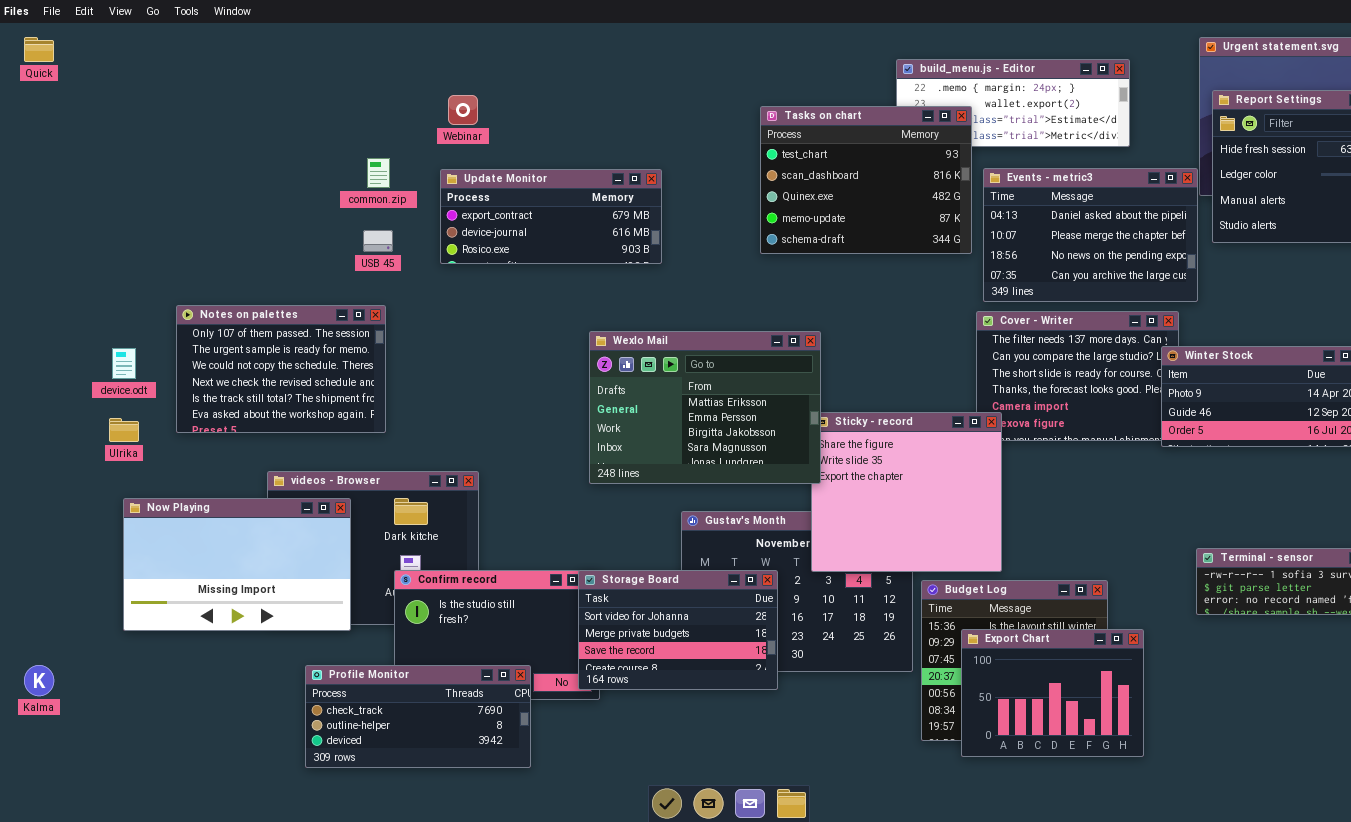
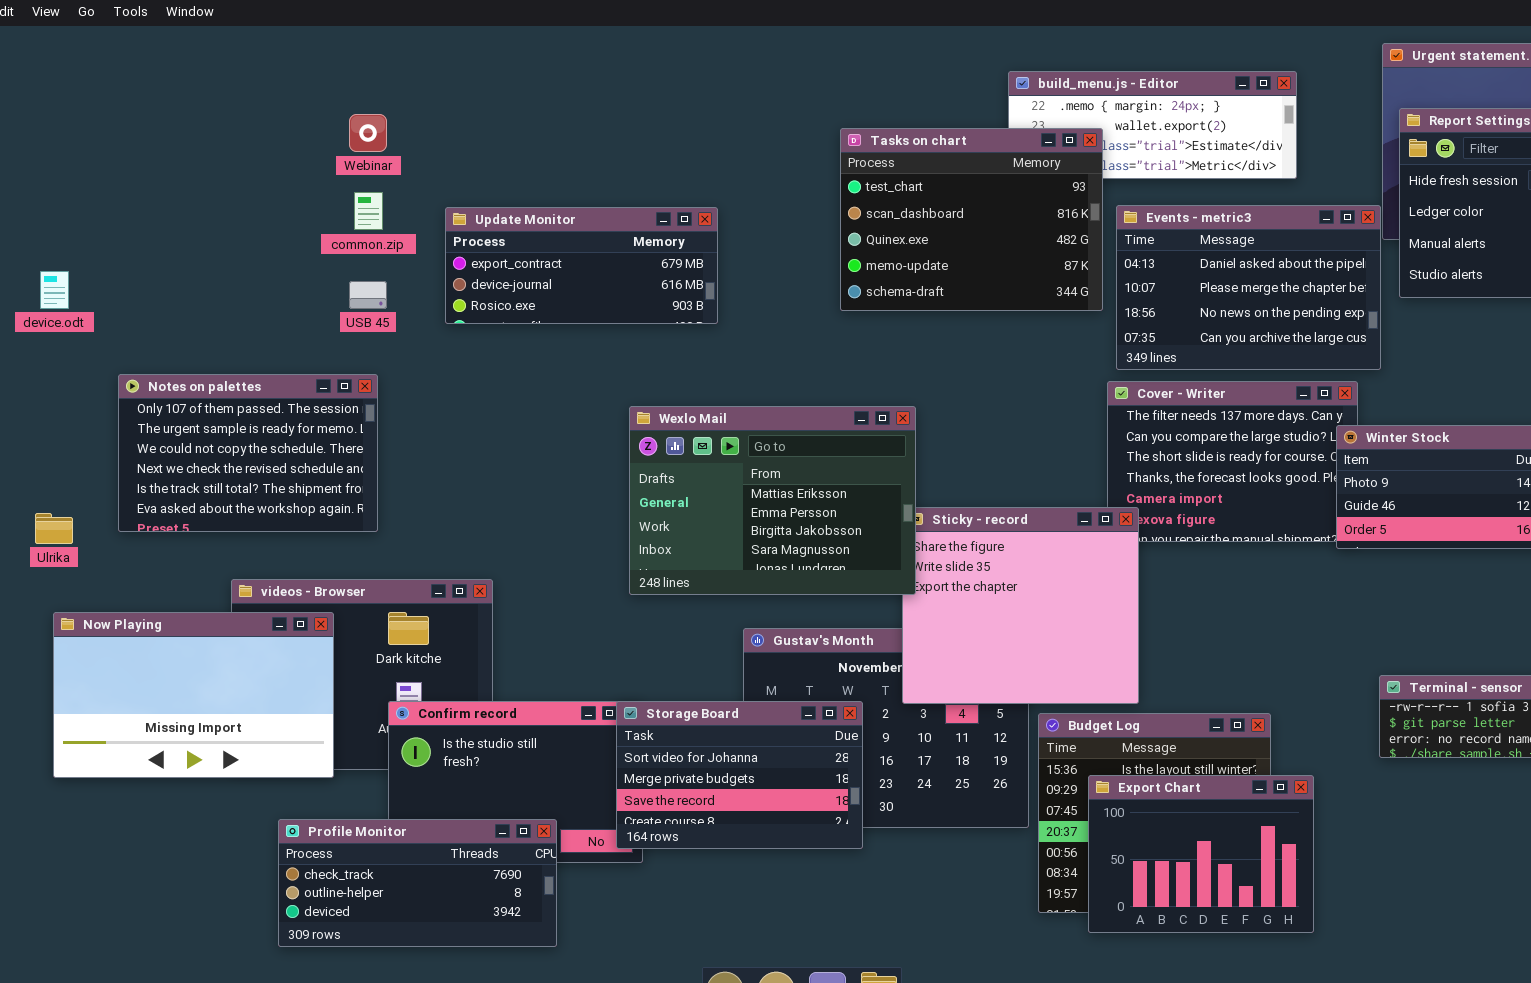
Webinar: [448,95,478,125] -> [349,114,387,152], moved
device.odt: [112,348,136,379] -> [40,271,69,309], moved

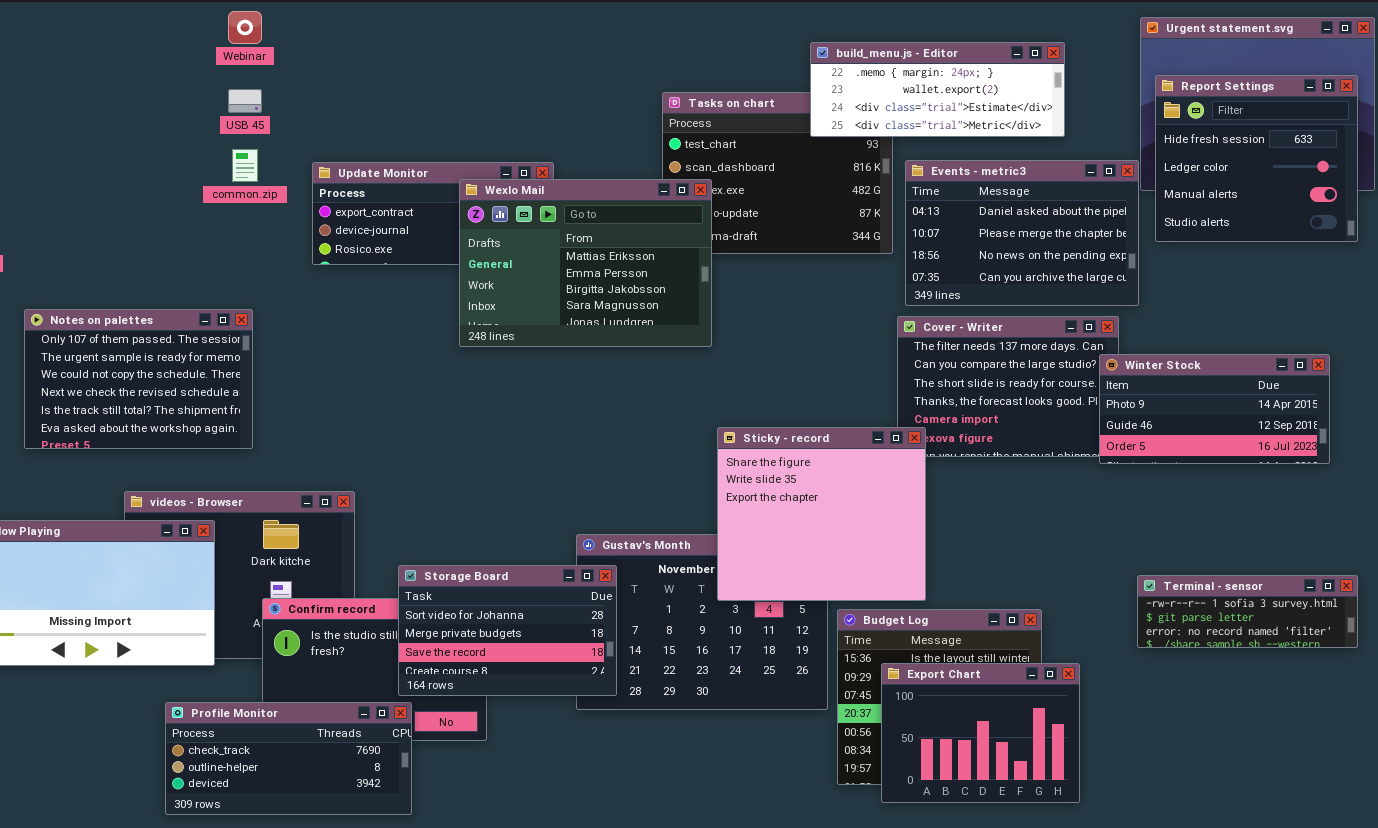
build_menu.js - Editor: [1008,71,1297,179] -> [810,42,1065,137], raised
Webinar: [349,114,387,152] -> [228,11,262,44], moved
USB 45: [349,281,387,309] -> [228,89,262,113], moved
Wexlo Mail: [629,406,916,595] -> [459,179,712,347], moved
Storage Board: [616,701,863,849] -> [398,565,617,696], moved

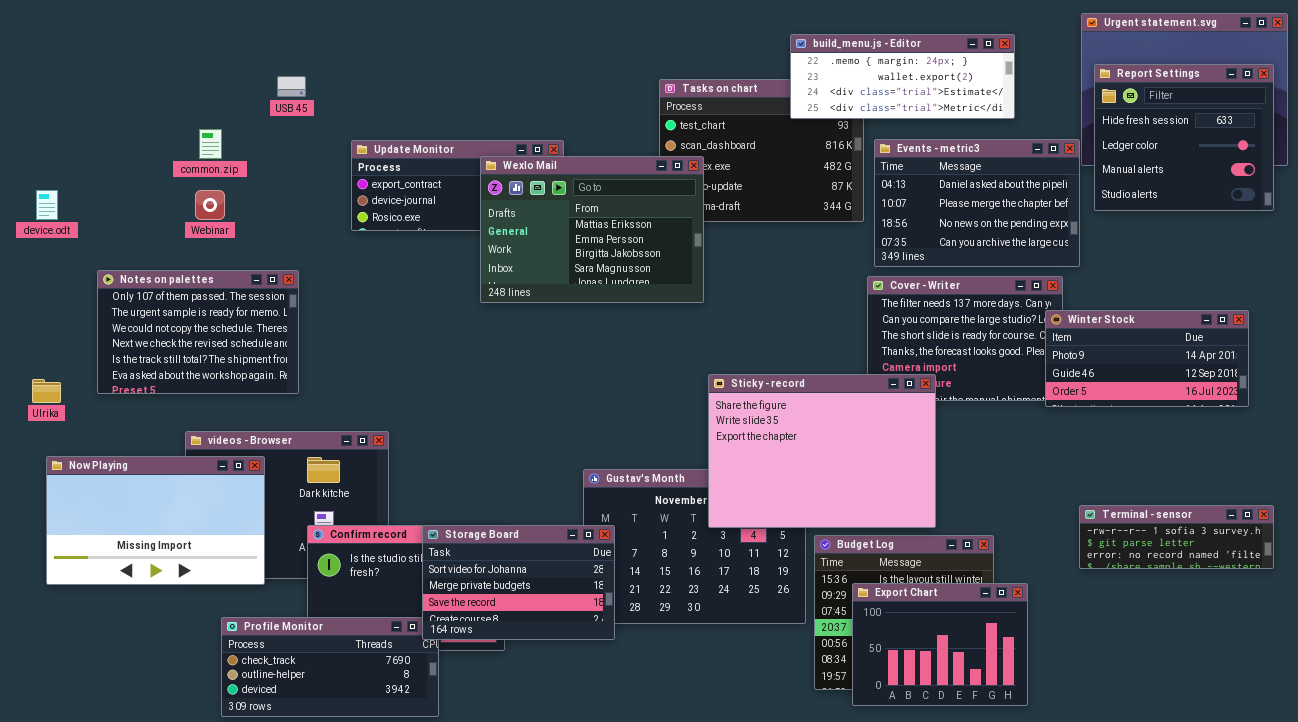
Webinar: [228,11,262,44] -> [195,190,225,220], moved
common.zip: [232,149,258,182] -> [199,129,222,159], moved
Sticky - record: [717,427,926,601] -> [708,374,936,528], resized
Storage Board: [398,565,617,696] -> [422,525,615,640], moved

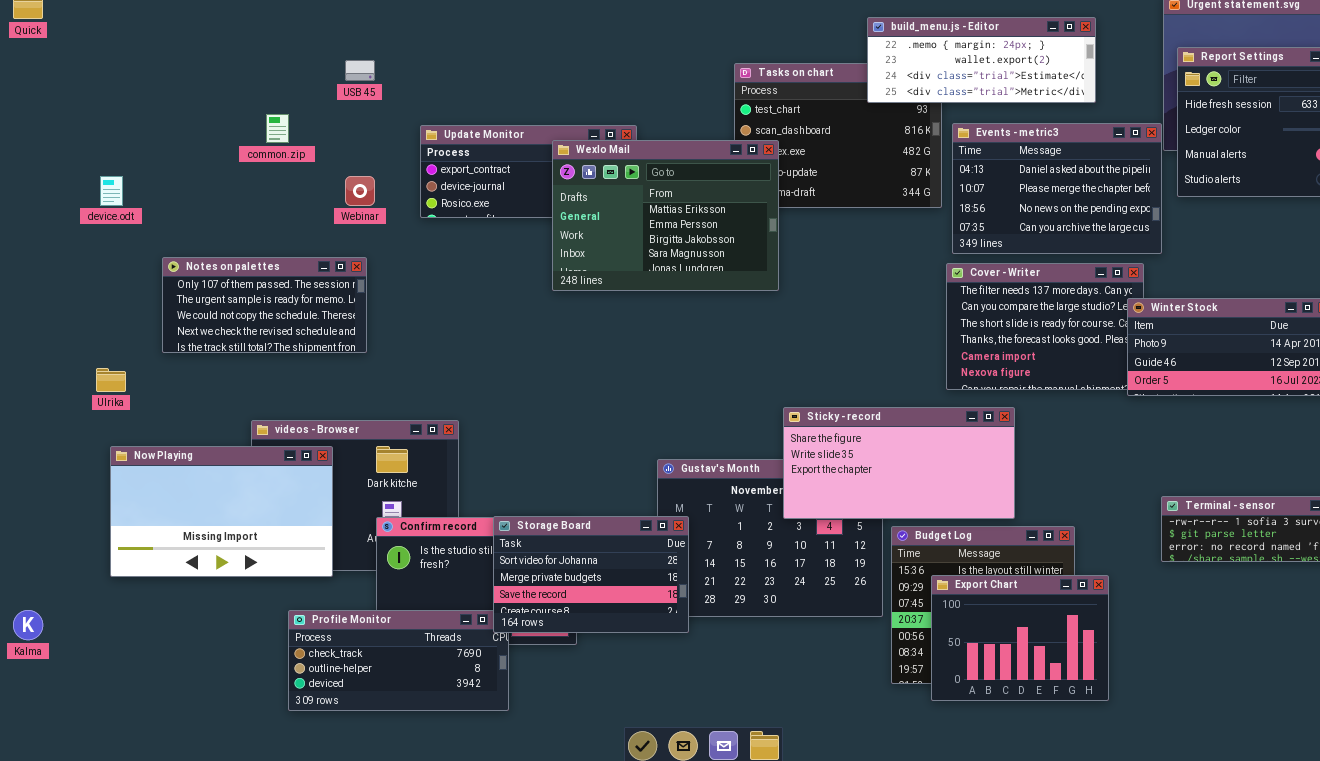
Webinar: [195,190,225,220] -> [345,176,375,206], moved
Notes on palettes: [97,270,299,394] -> [162,257,367,353], resized
Sticky - record: [708,374,936,528] -> [783,407,1015,519], resized

